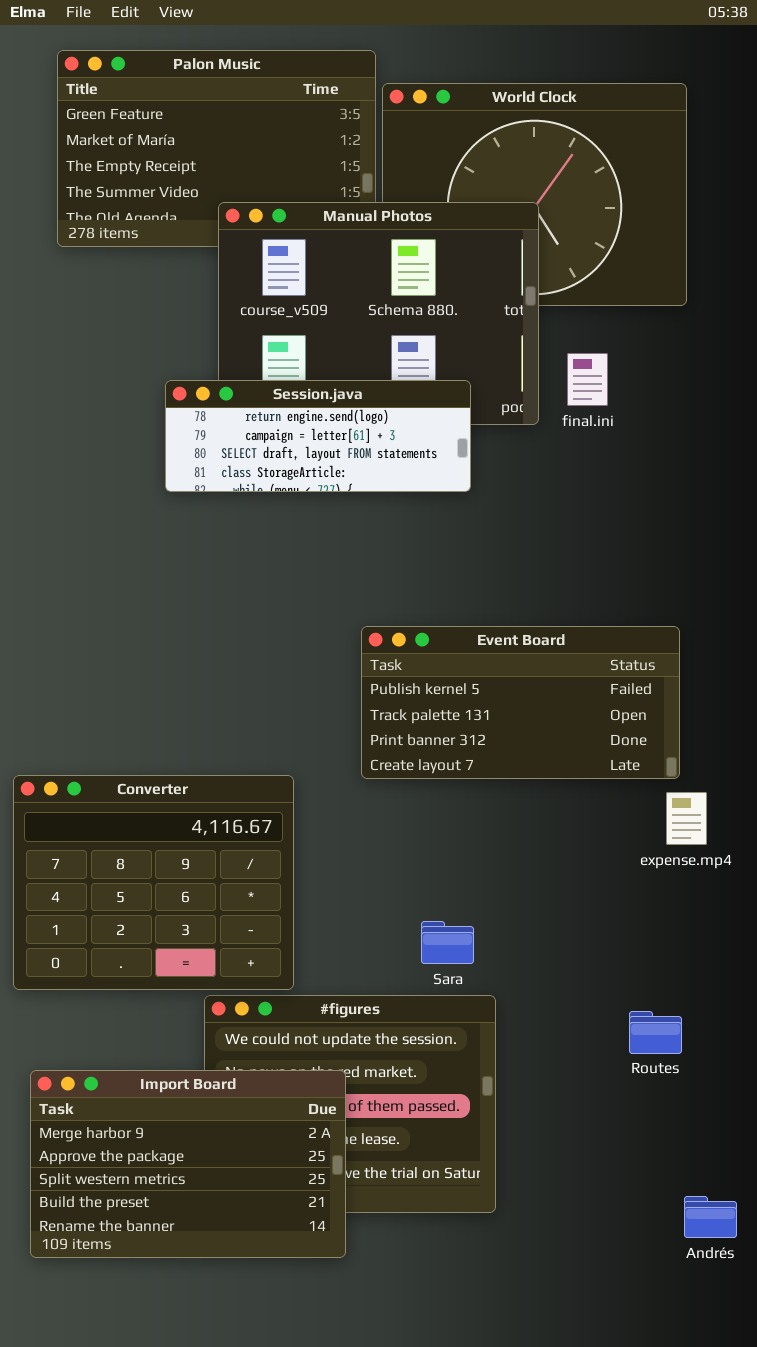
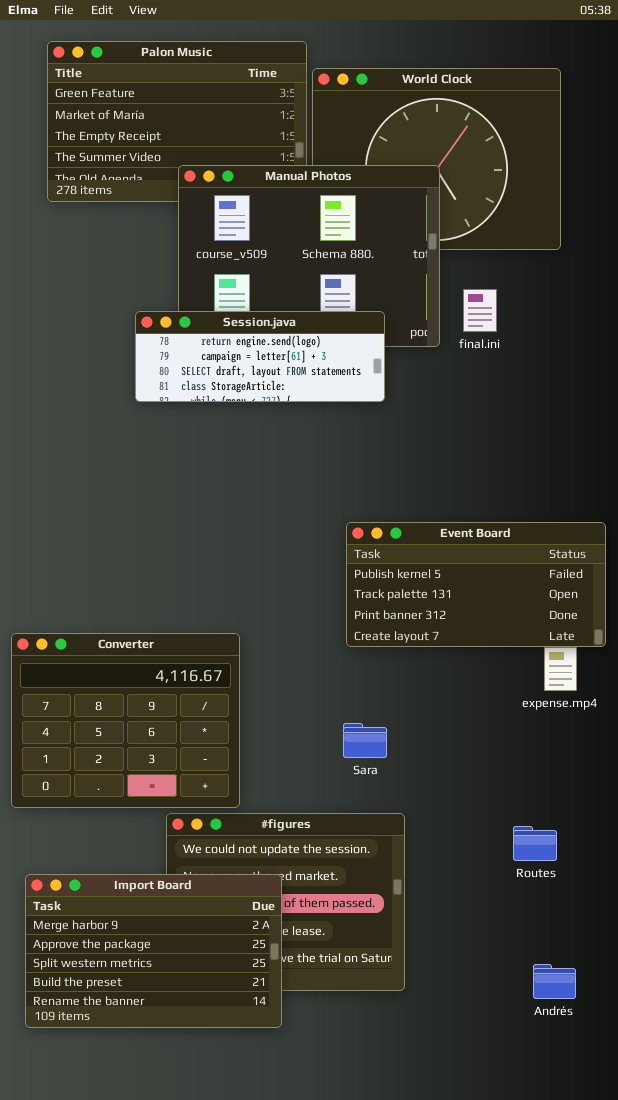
Event Board: [361,626,680,779] -> [346,522,606,647], moved
Sara: [421,921,474,964] -> [343,723,387,758], moved
Andrés: [684,1196,737,1238] -> [533,964,576,999], moved

